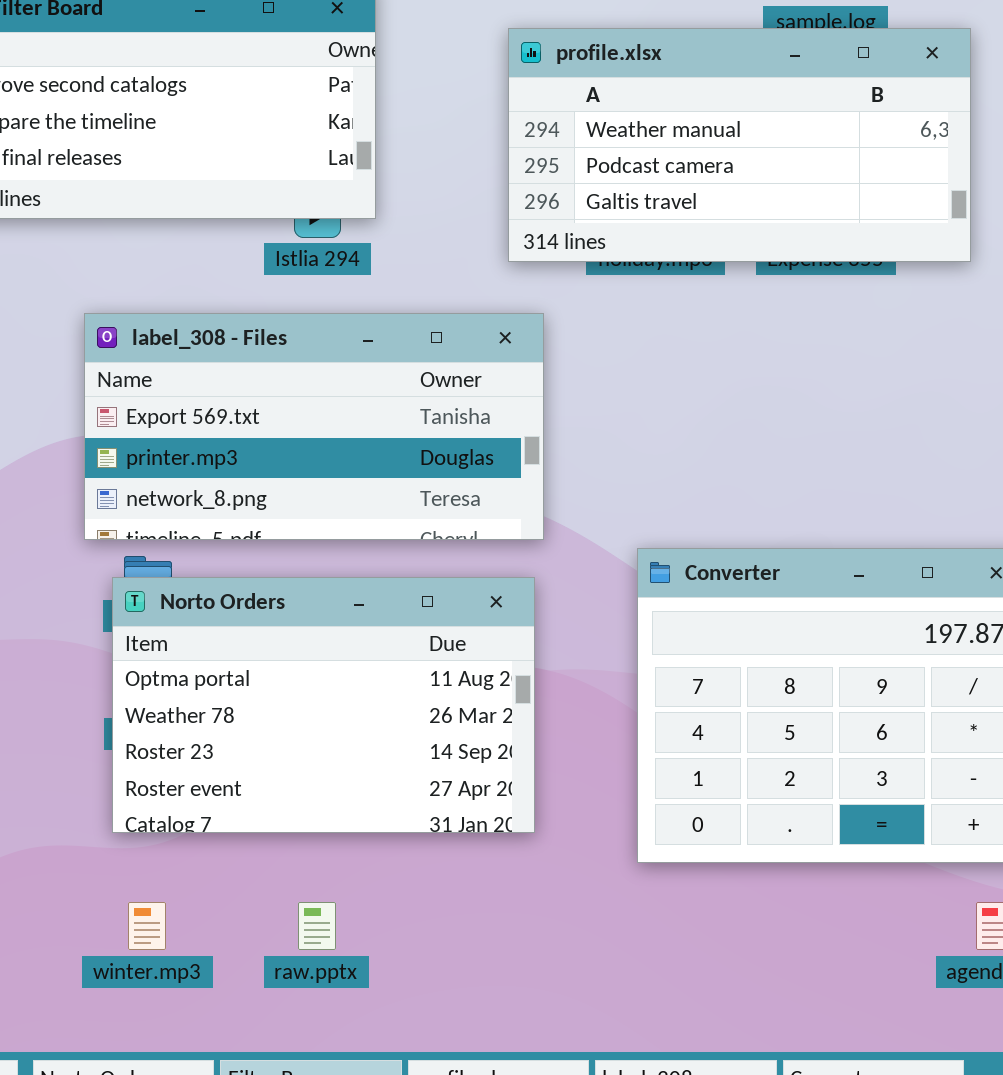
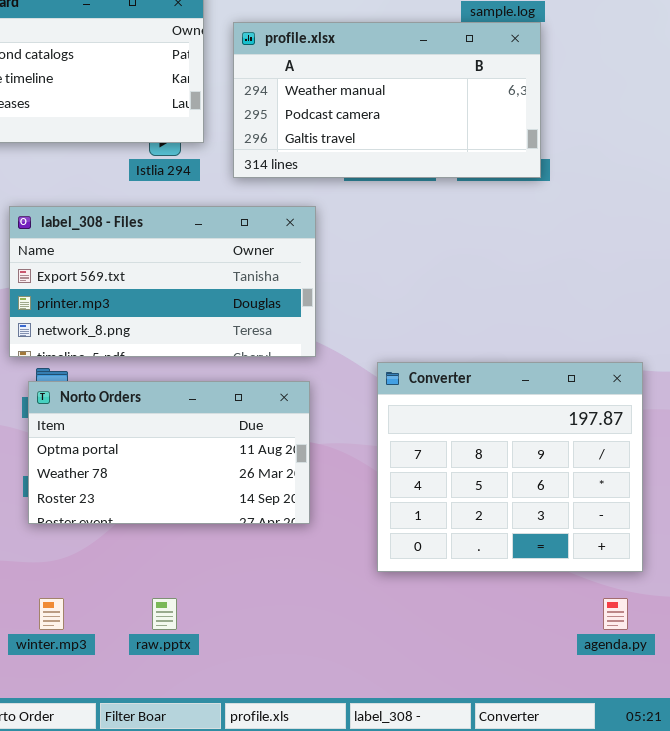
profile.xlsx: [508,28,971,262] -> [233,22,541,178], moved
Norto Orders: [112,577,535,833] -> [28,381,310,524], resized

